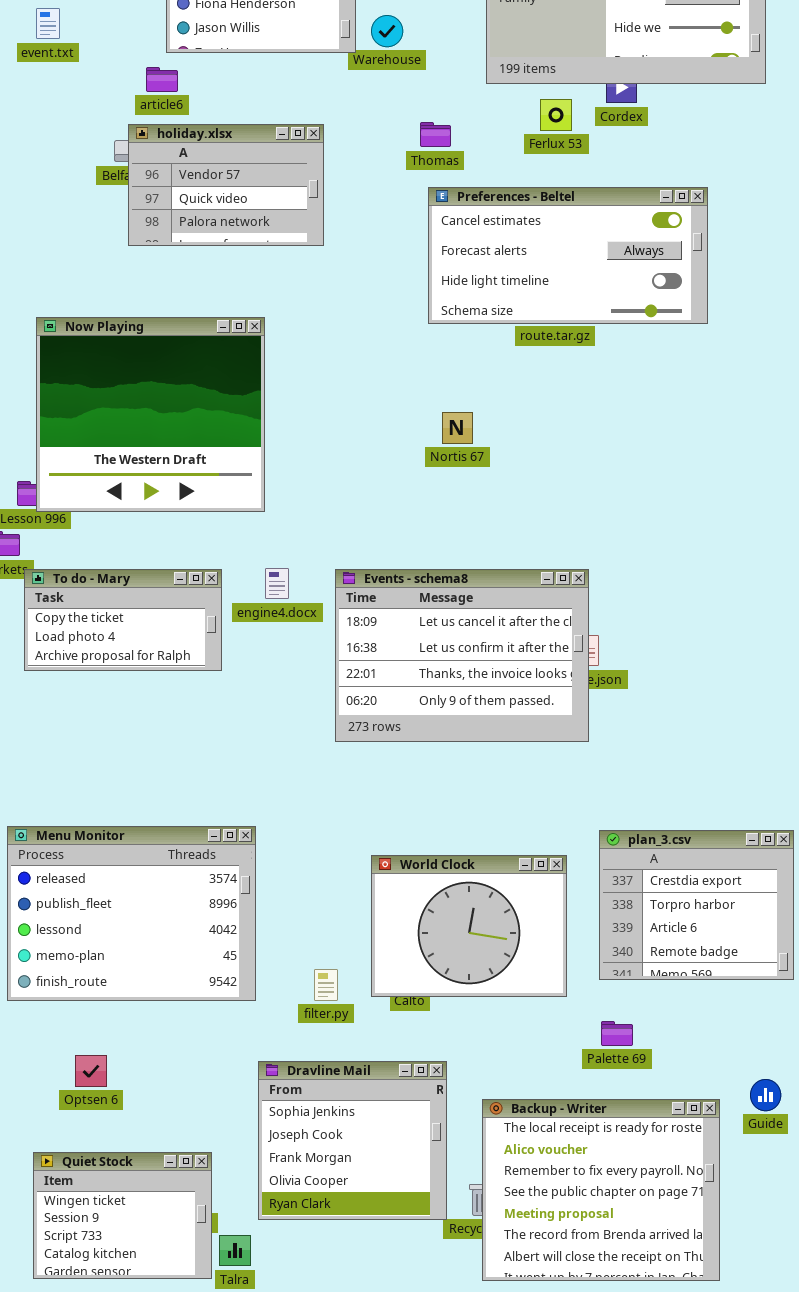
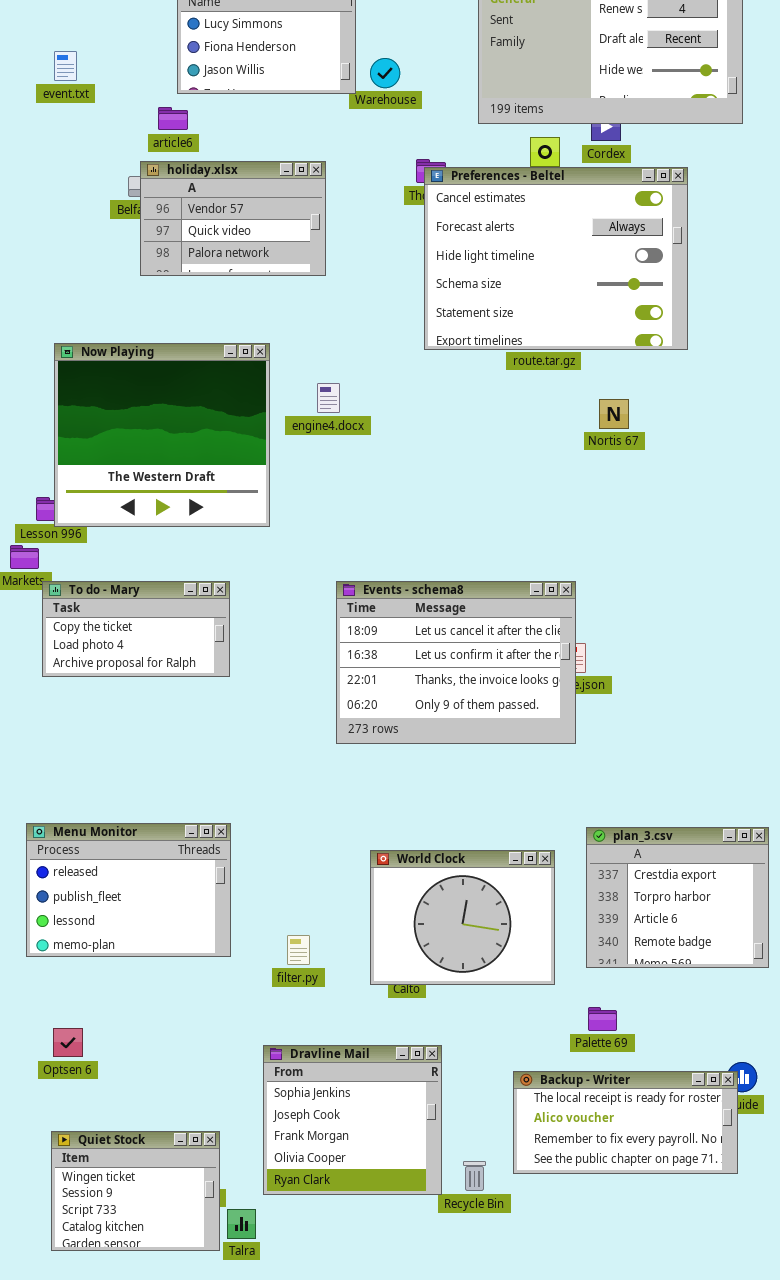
Preferences - Beltel: [428,187,708,324] -> [424,167,688,350], resized
Nortis 67: [442,412,473,444] -> [599,399,629,429], moved
engine4.docx: [265,568,289,599] -> [317,383,340,413], moved
Menu Monitor: [7,826,256,1001] -> [26,823,231,957], resized
filter.py: [314,969,338,1001] -> [287,935,310,965], moved
Optsen 6: [75,1055,107,1087] -> [53,1028,83,1057], moved
Backup - Writer: [482,1099,720,1281] -> [513,1071,738,1174], moved, resized

